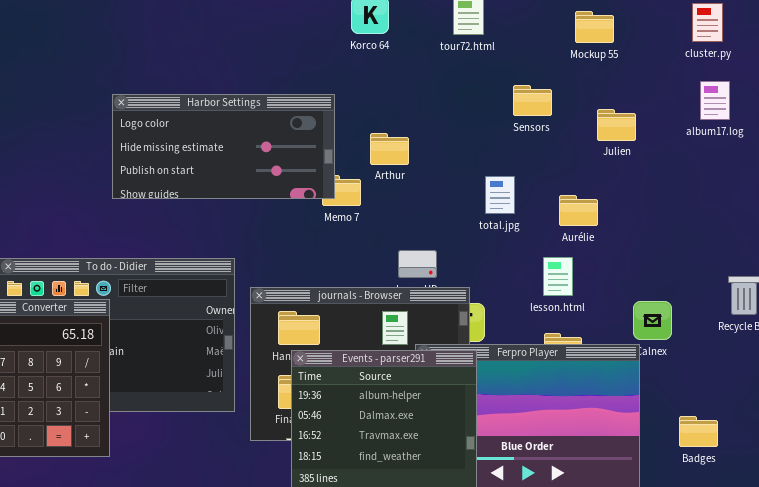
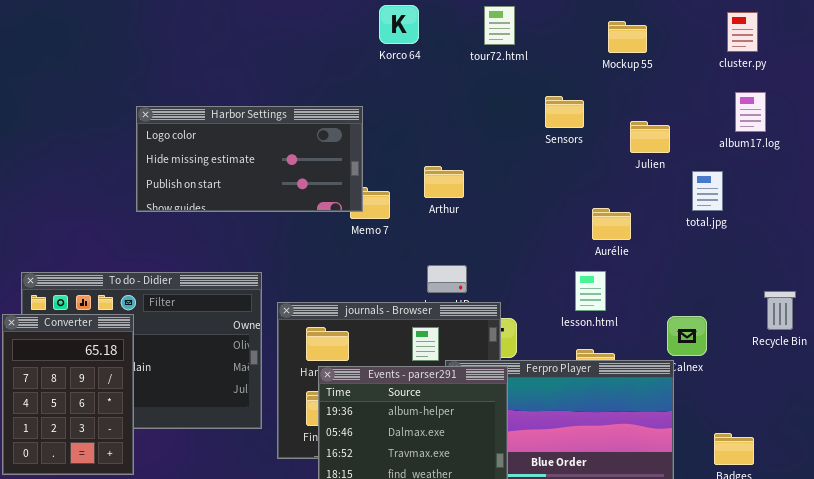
Arthur: [370,133,409,165] -> [424,166,464,198], moved
total.jpg: [485,176,515,214] -> [692,171,723,211], moved

